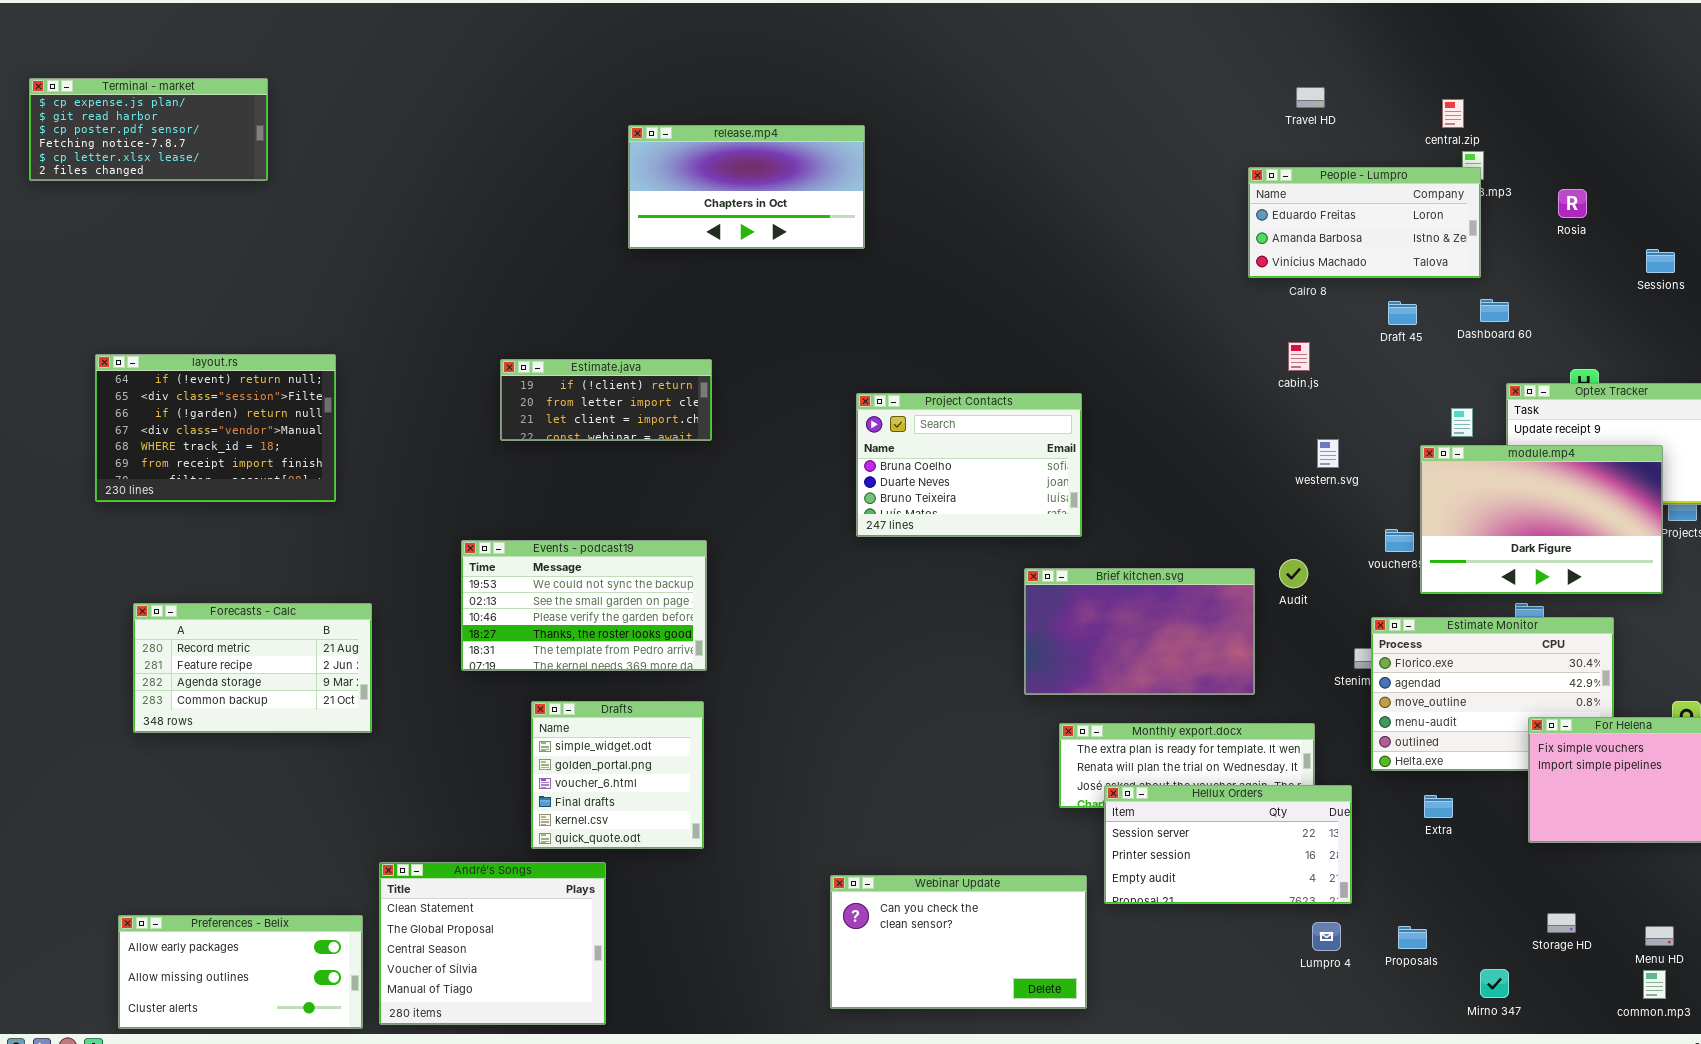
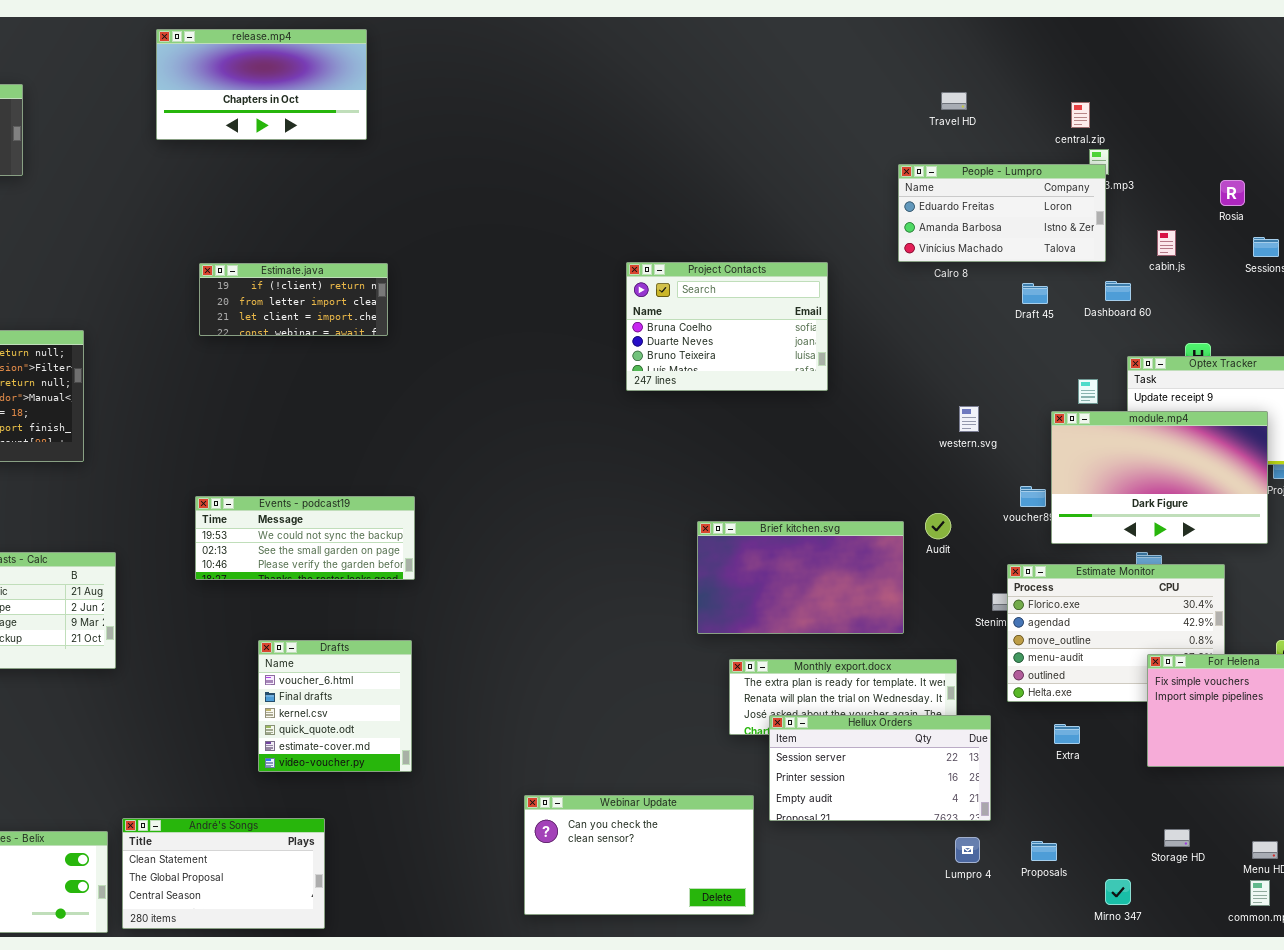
release.mp4: [628,125,865,249] -> [156,29,367,140], moved
Rosia: [1558,189,1587,218] -> [1220,180,1245,206], moved
cabin.js: [1288,342,1310,371] -> [1157,230,1176,256], moved
Estimate.java: [500,359,712,441] -> [199,263,388,336], moved
Project Contacts: [856,393,1082,537] -> [626,262,828,391], moved
Events - podcast19: [461,540,707,671] -> [195,496,415,580], resized
Drafts: [531,701,704,849] -> [258,640,412,772], scrolled down 2 rows
André's Songs: [379,862,606,1025] -> [122,818,325,929], resized

